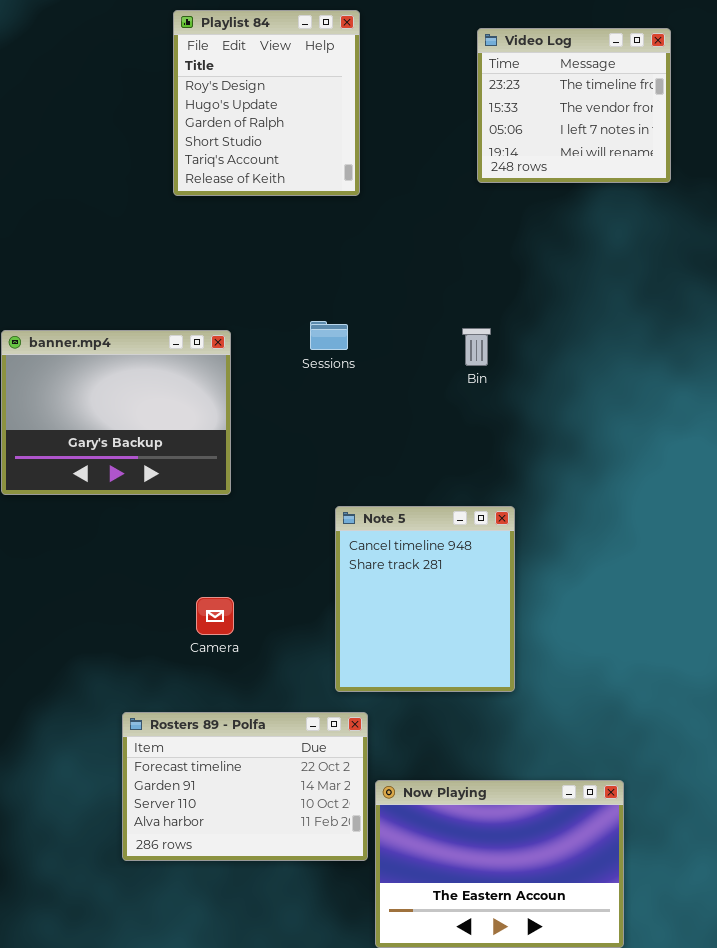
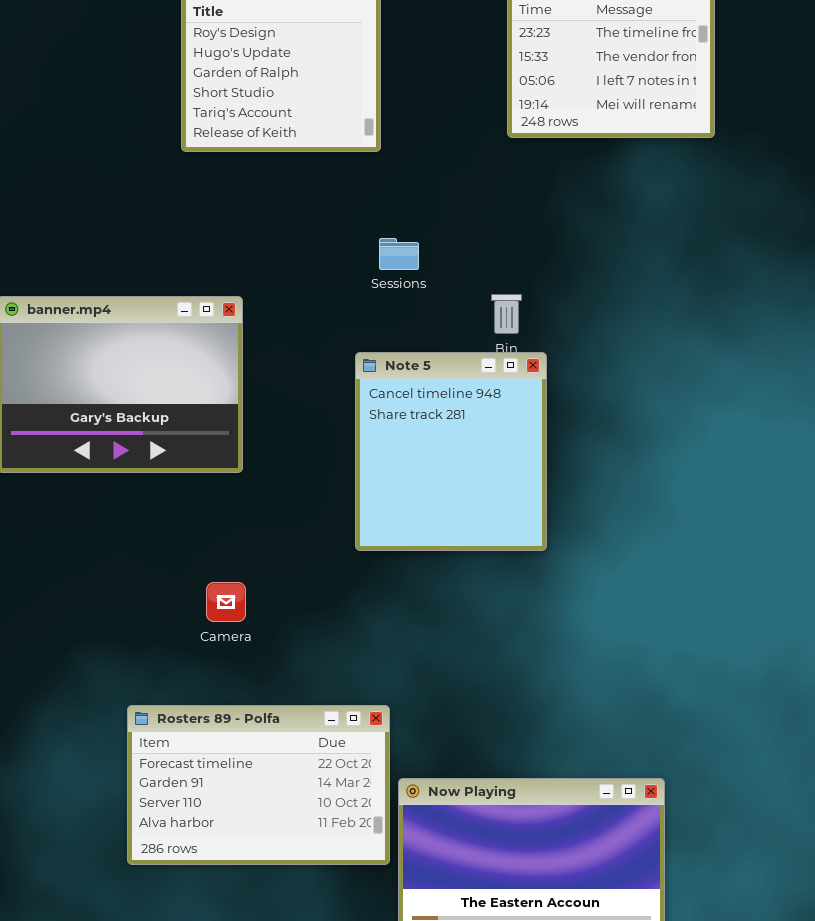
Sessions: [310,321,348,350] -> [379,238,419,270], moved
Note 5: [335,506,515,692] -> [355,352,547,551], moved

